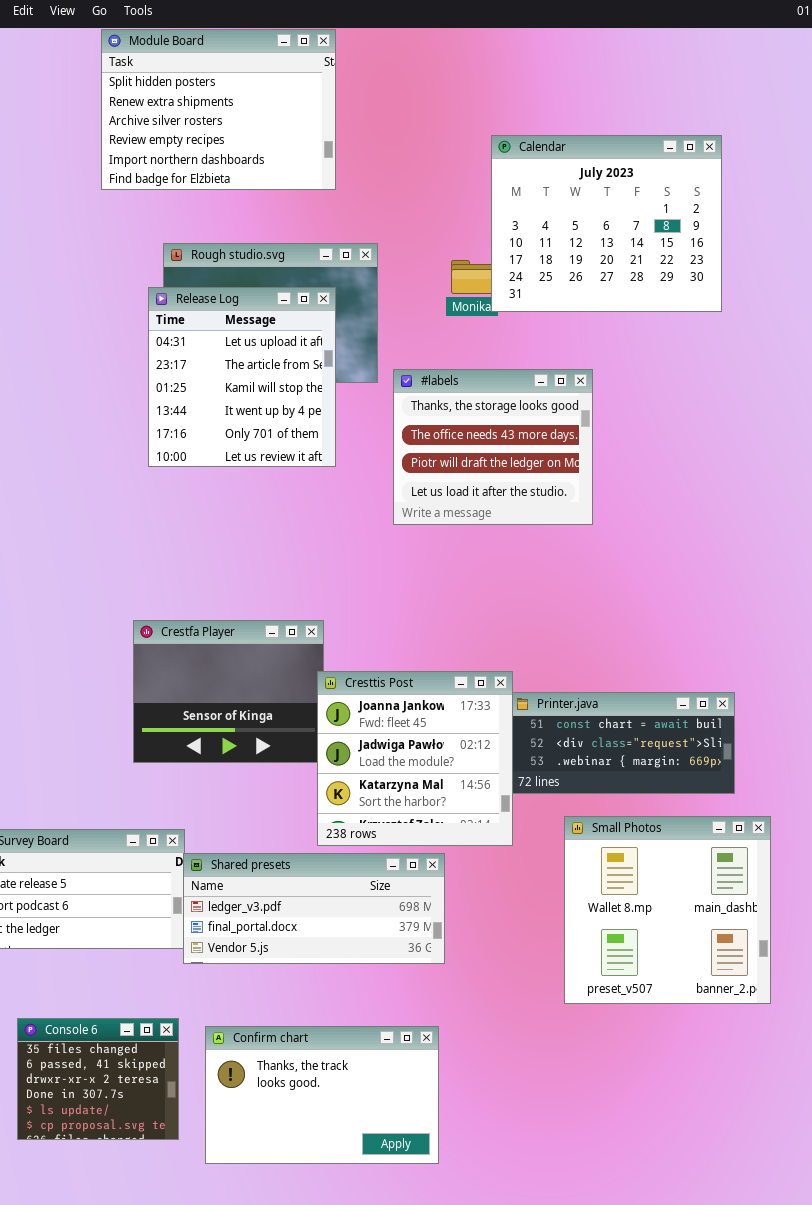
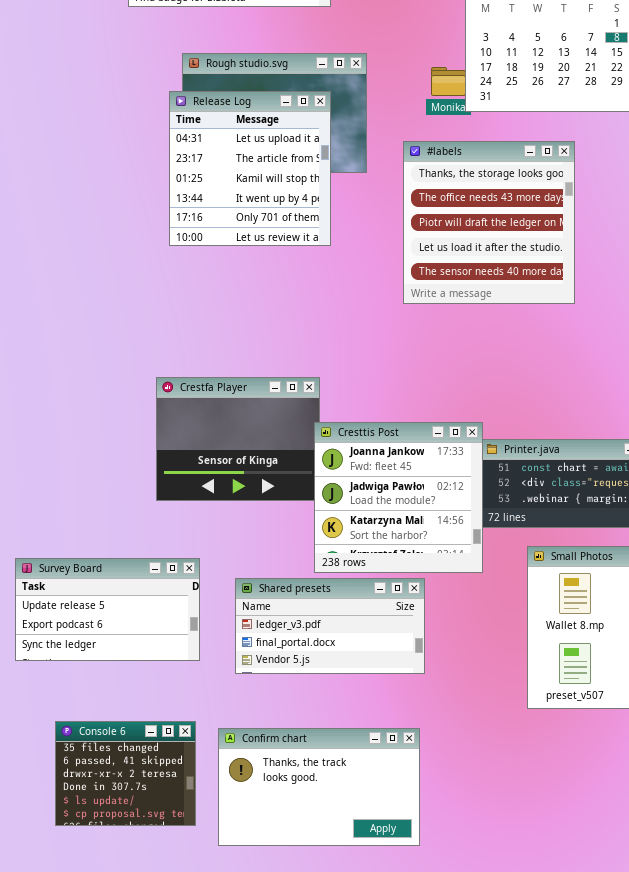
#labels: [393,369,593,525] -> [403,141,575,304], moved, resized
Shared presets: [183,853,445,964] -> [235,578,425,674], resized

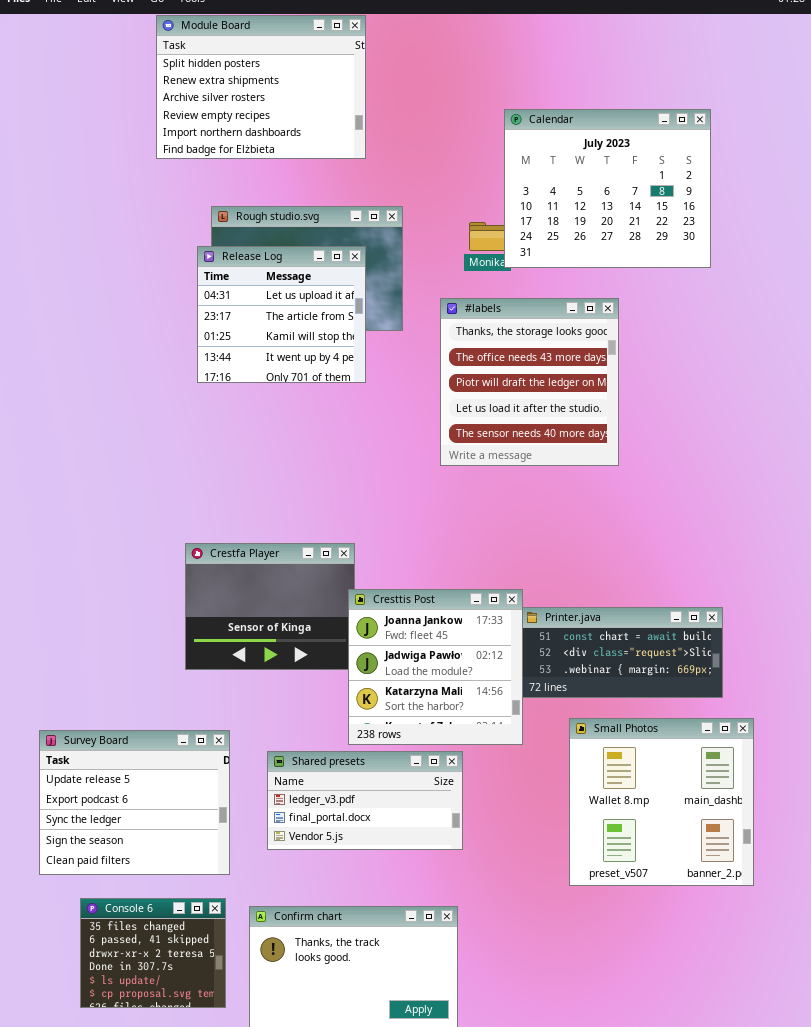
Release Log: [169,91,331,246] -> [197,246,366,383], resized
Survey Board: [15,558,200,661] -> [39,730,230,875], resized

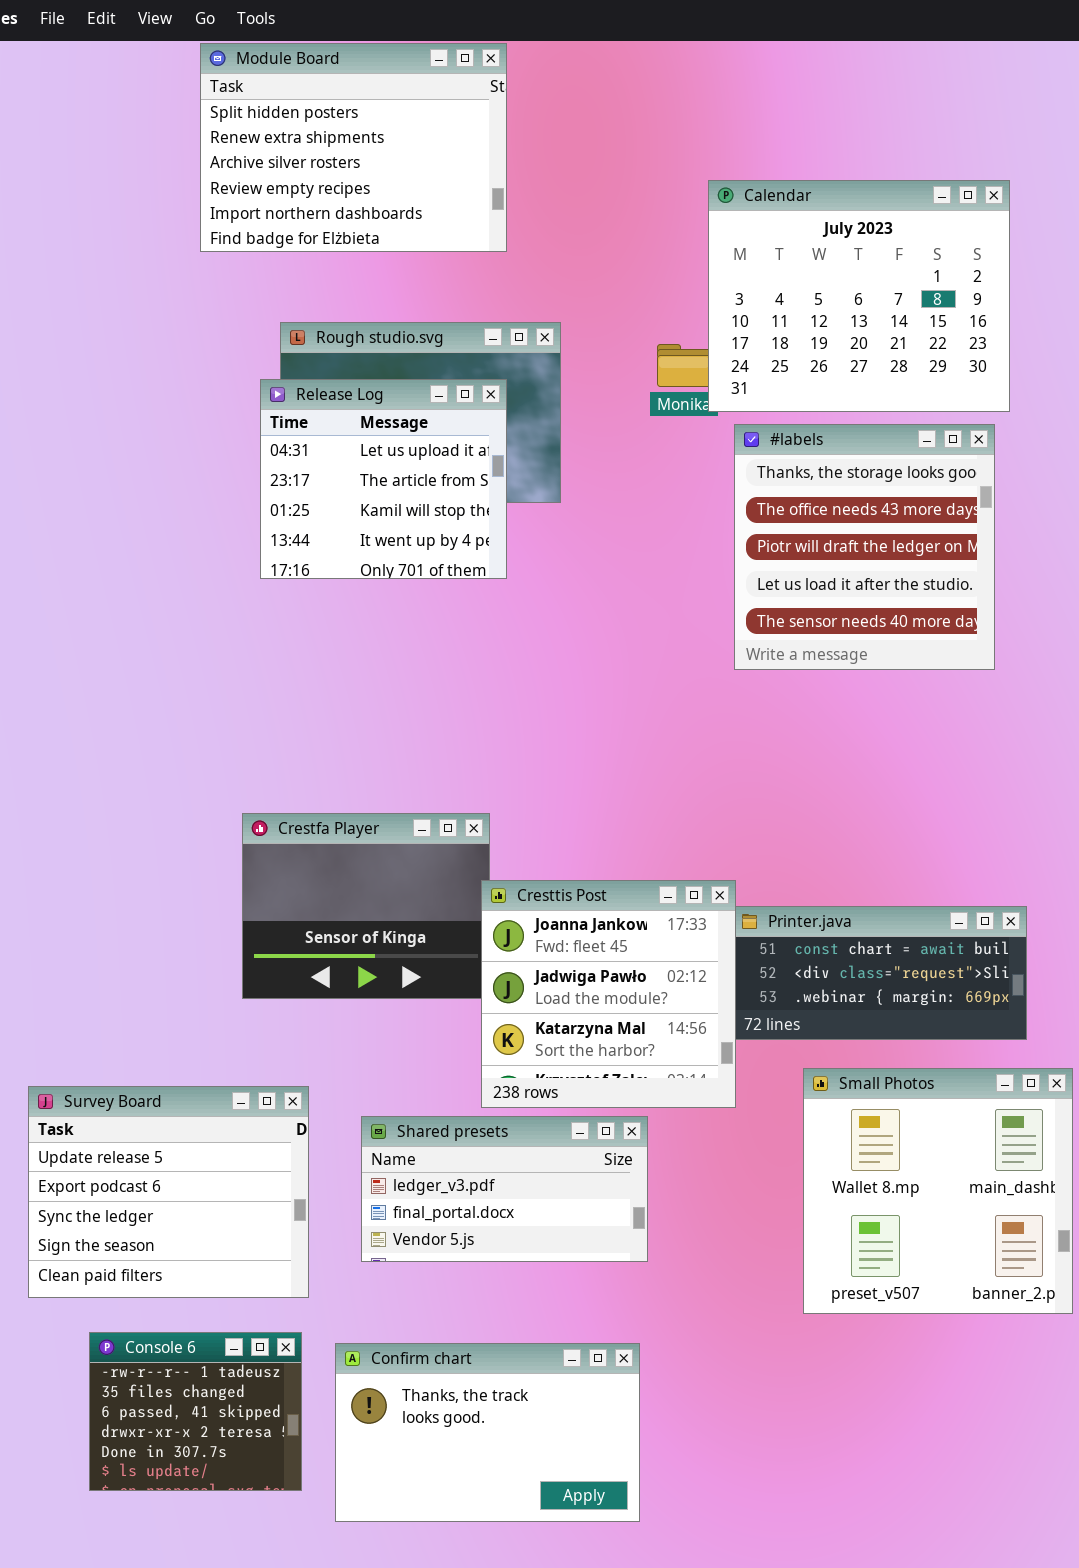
#labels: [440,298,619,466] -> [734,424,995,670], moved
Console 6: [80,898,226,1008] -> [89,1332,302,1491], scrolled up 1 row

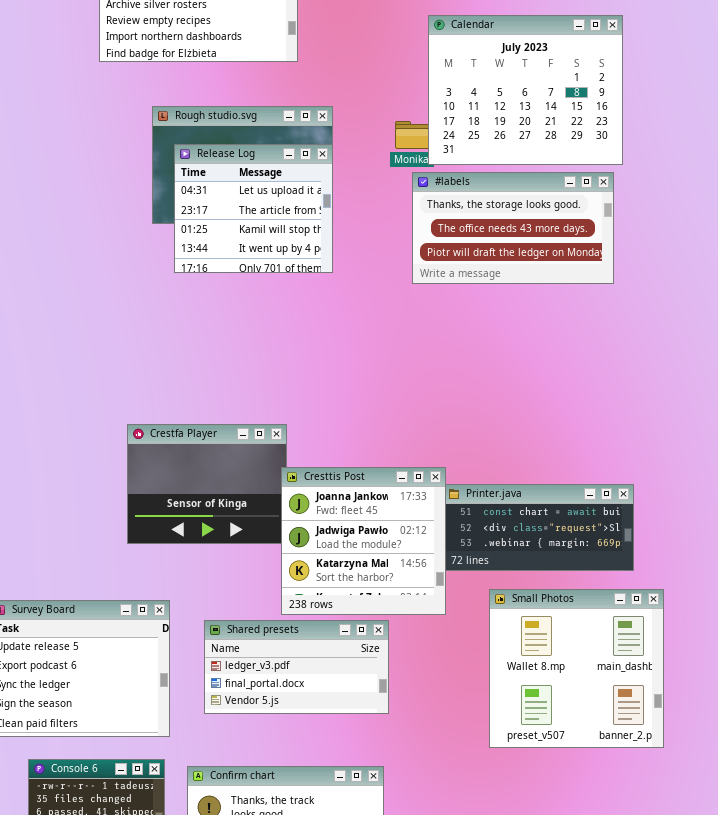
Release Log: [260,379,507,579] -> [174,144,333,273], moved
#labels: [734,424,995,670] -> [412,172,614,284], resized

